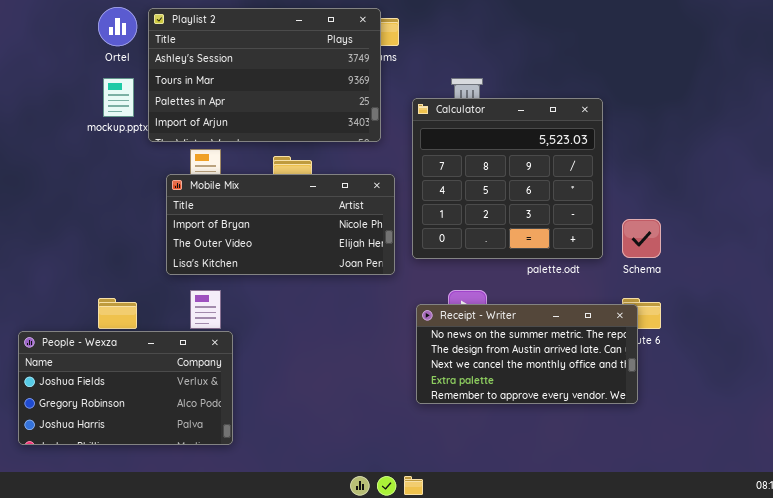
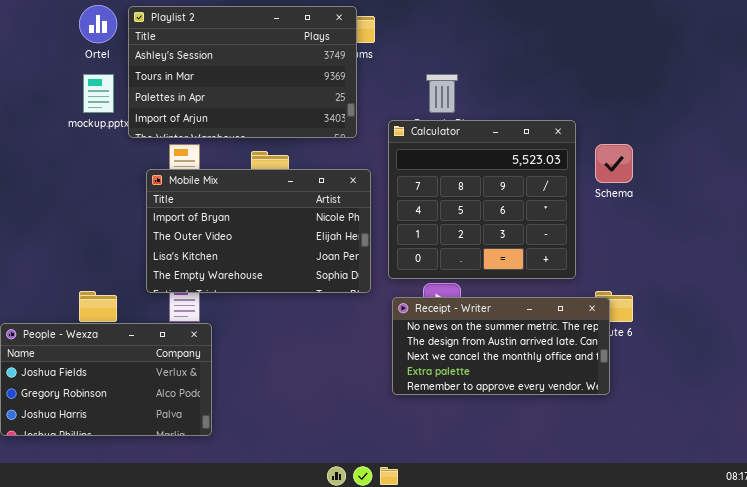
Calculator: [412,98,603,259] -> [388,120,576,279], moved
Mobile Mix: [166,174,395,275] -> [146,169,371,293], resized
Schema: [622,219,661,258] -> [595,144,633,183], moved

